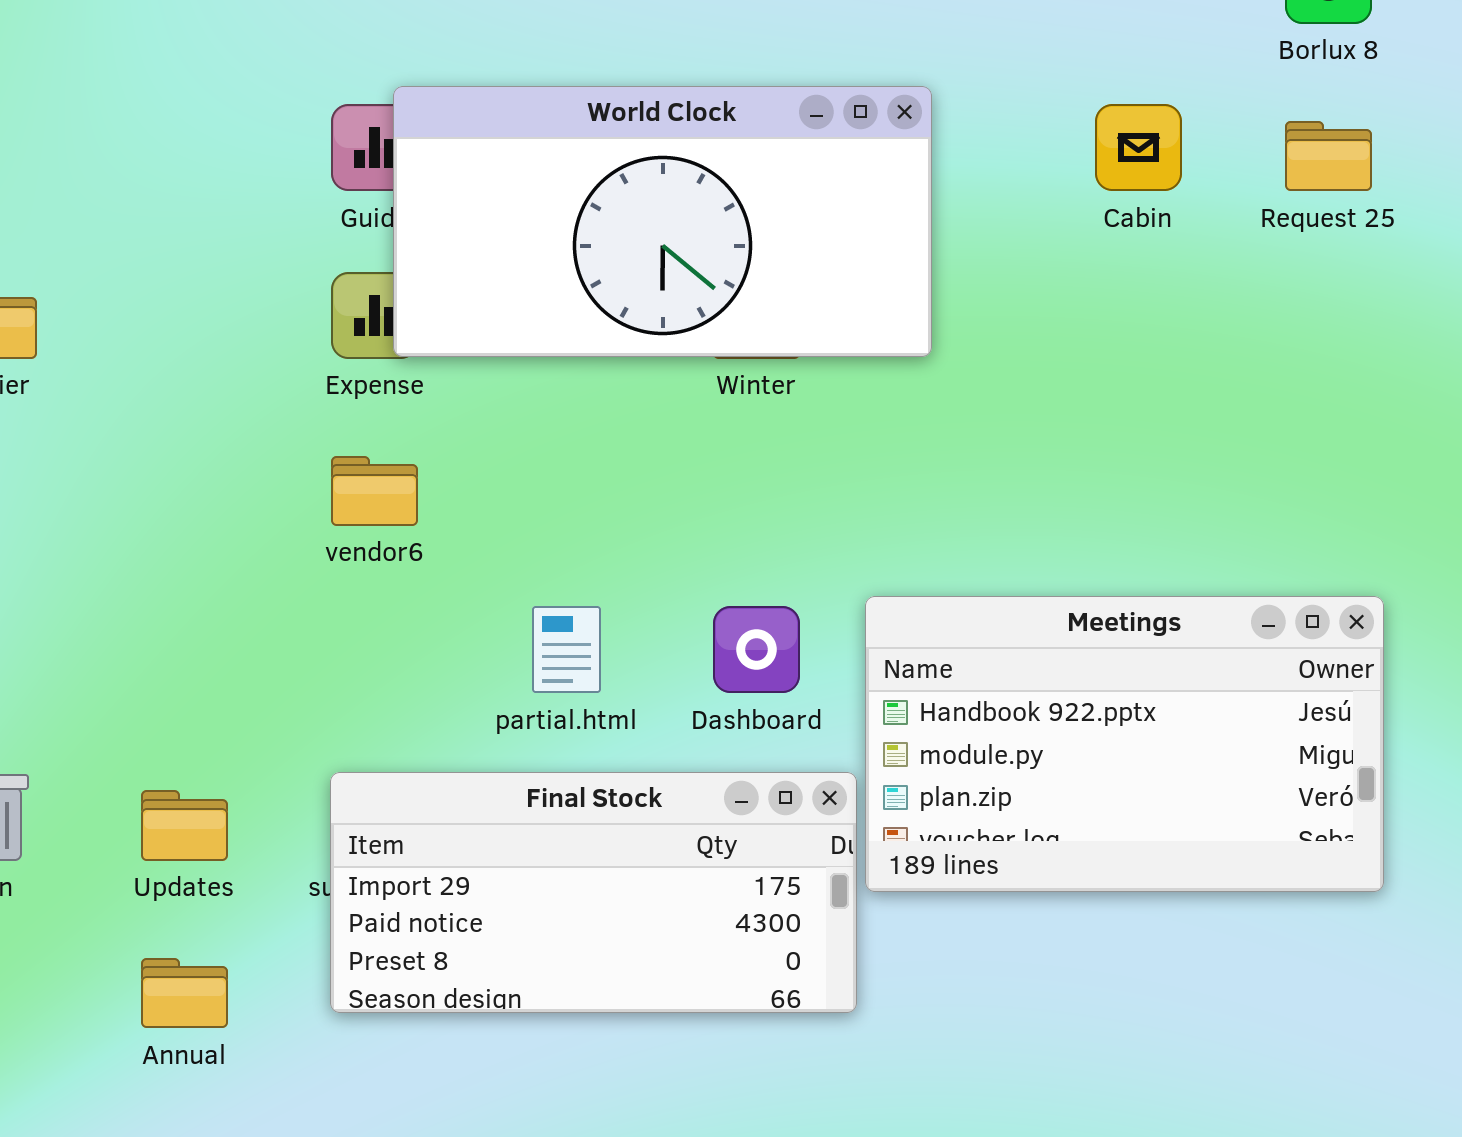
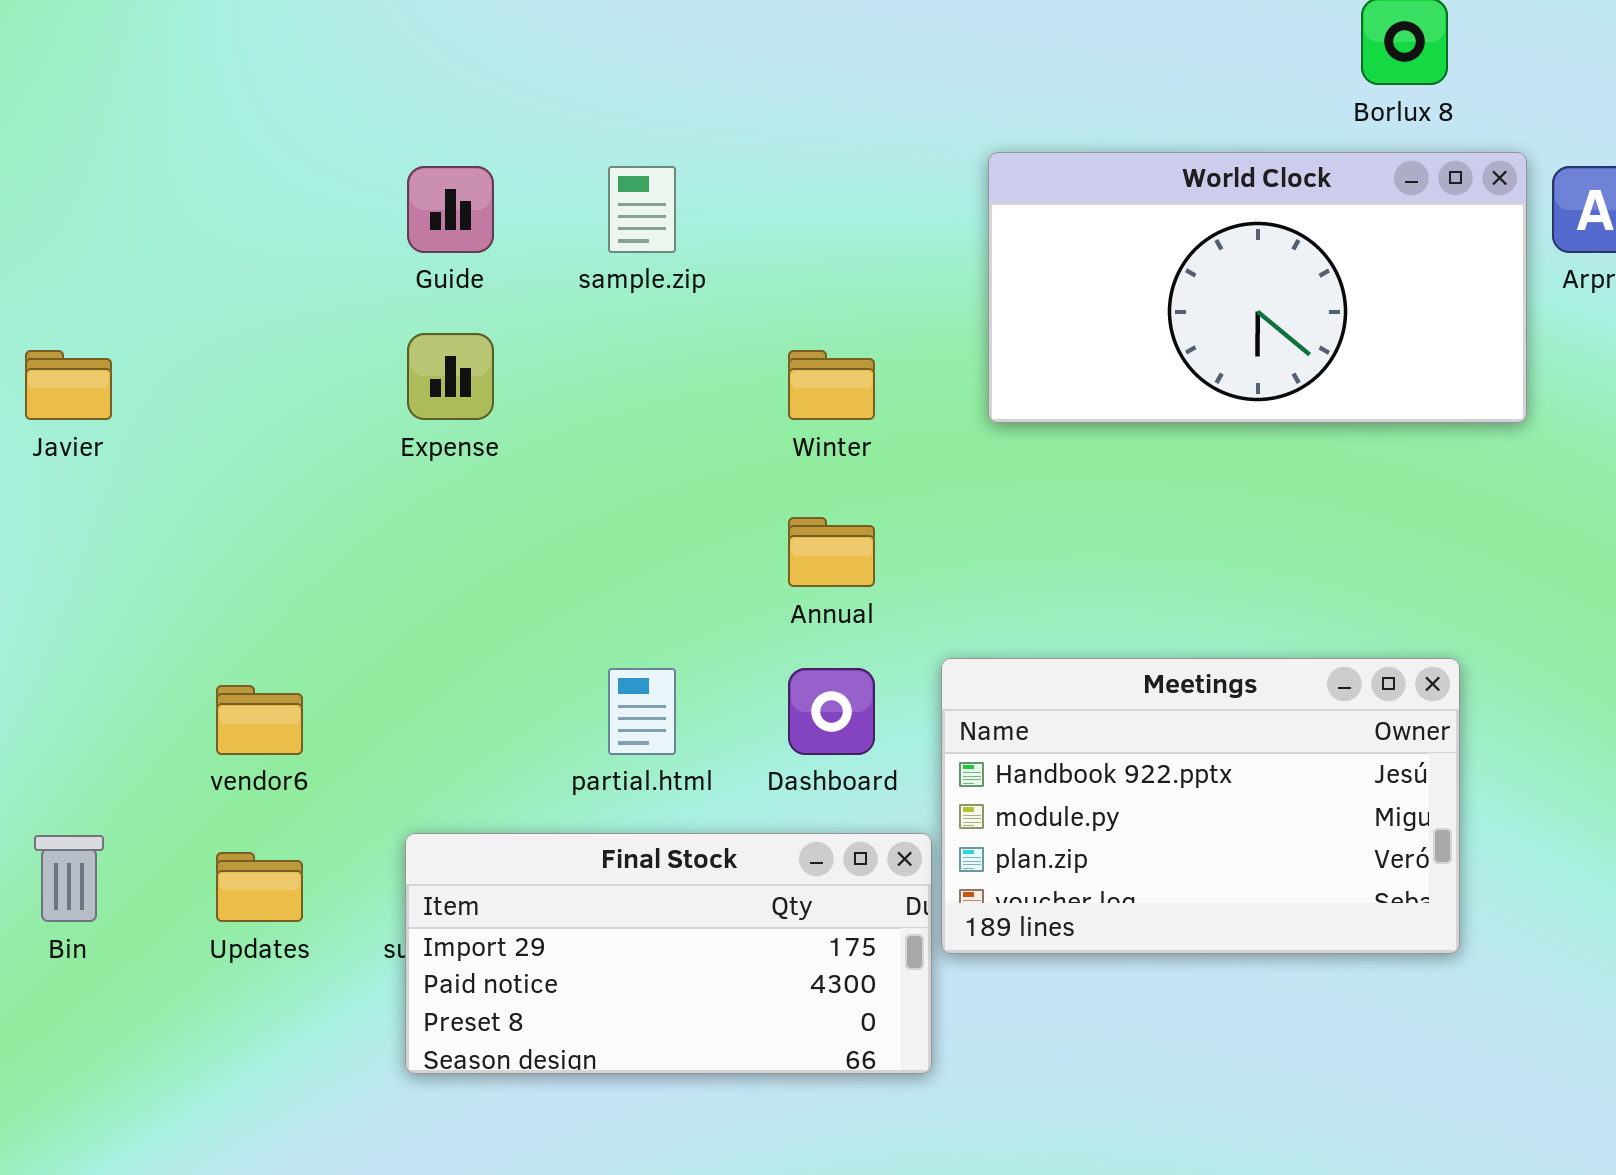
World Clock: [393,86,932,357] -> [988,152,1527,423], moved
vendor6: [331,456,418,526] -> [216,685,303,755], moved
Annual: [141,958,228,1028] -> [788,517,875,587], moved

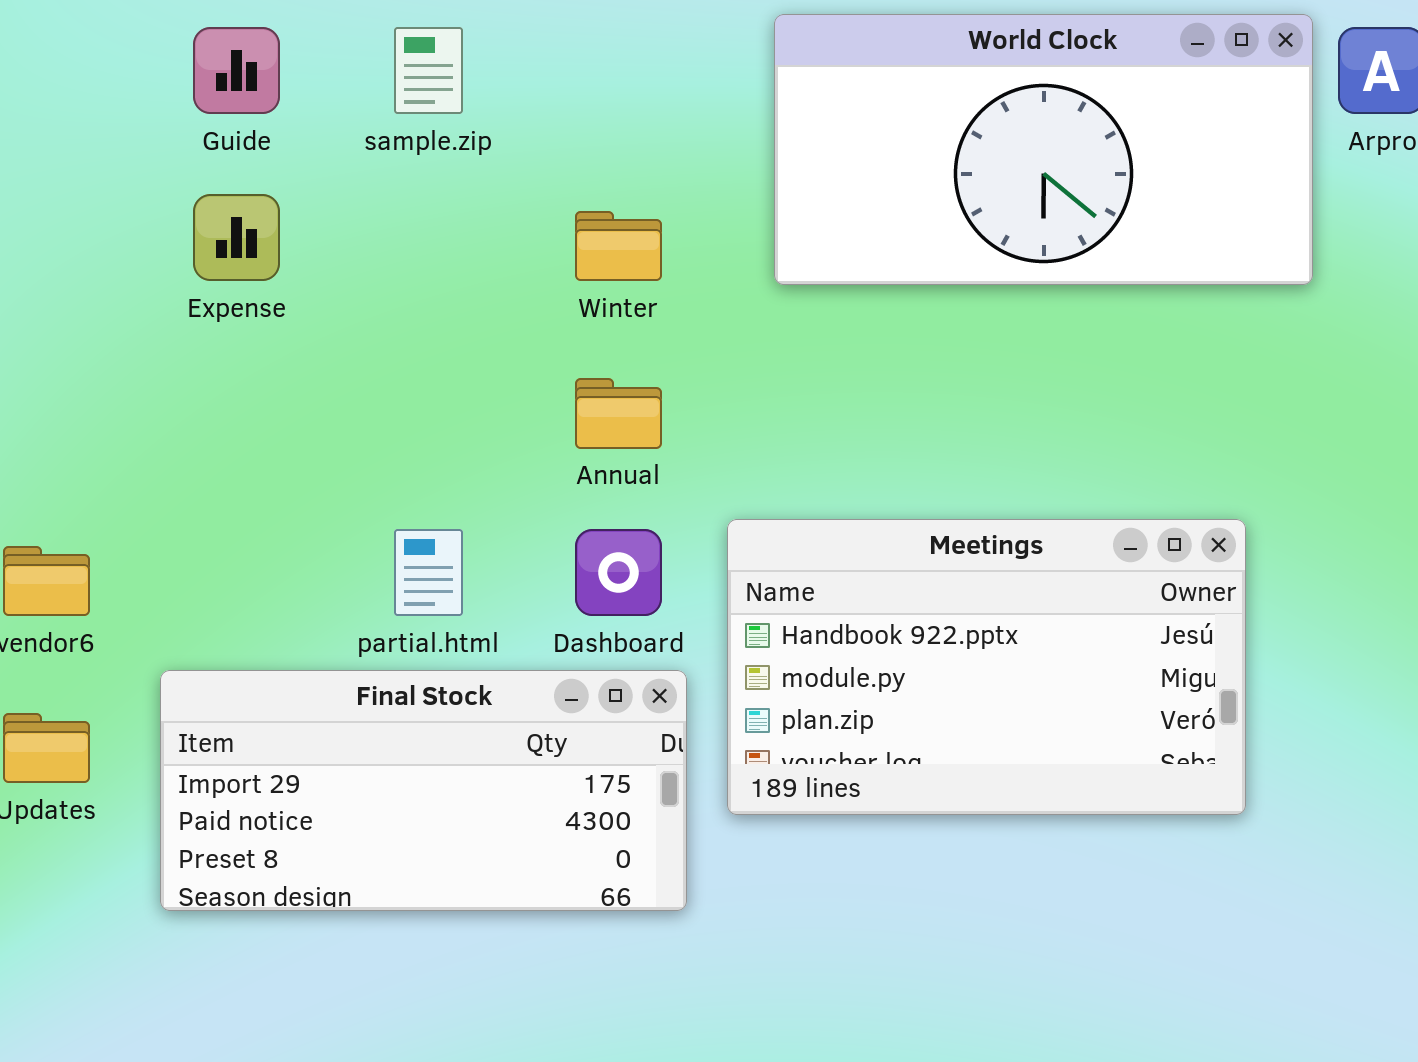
Final Stock: [405,833,932,1074] -> [160,670,687,911], moved

